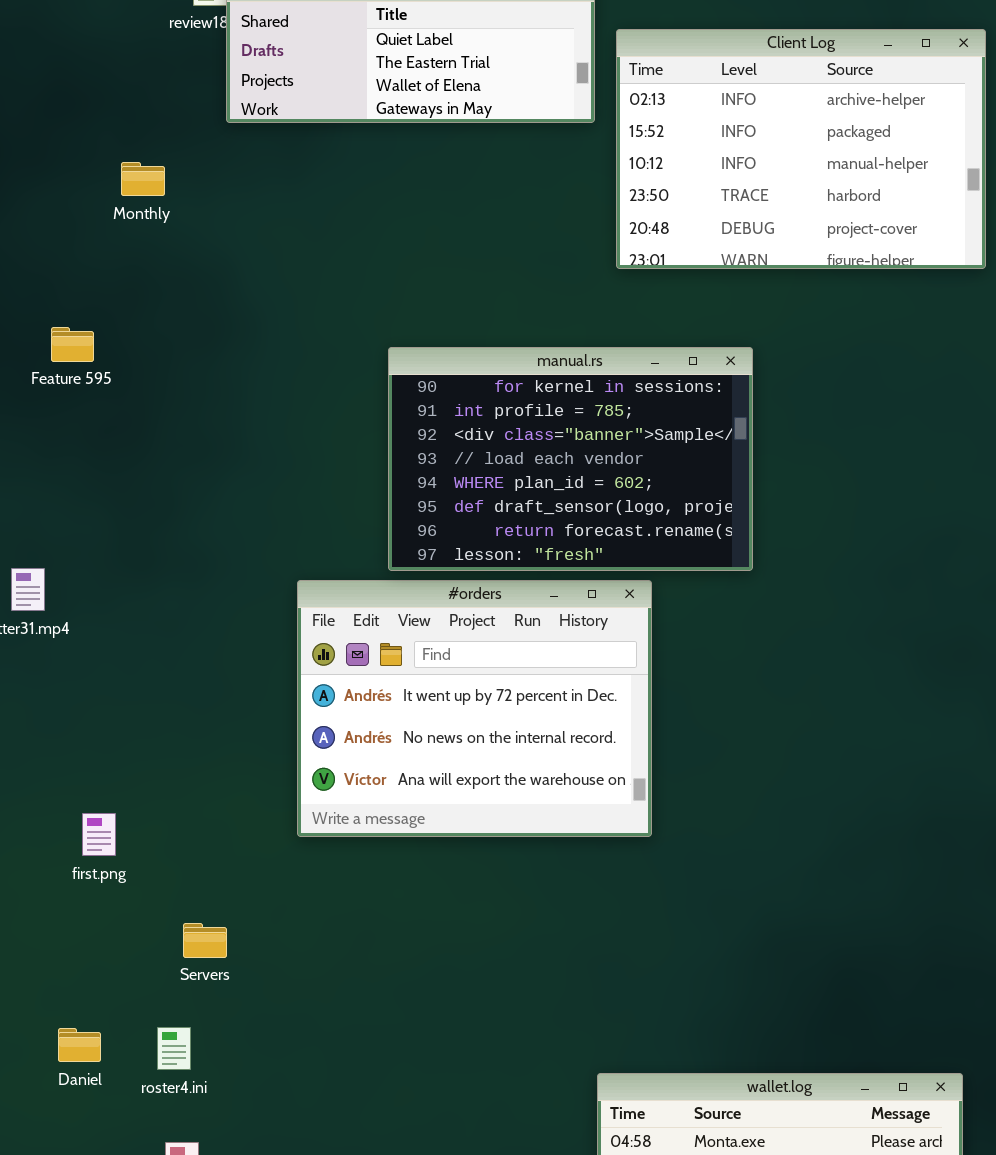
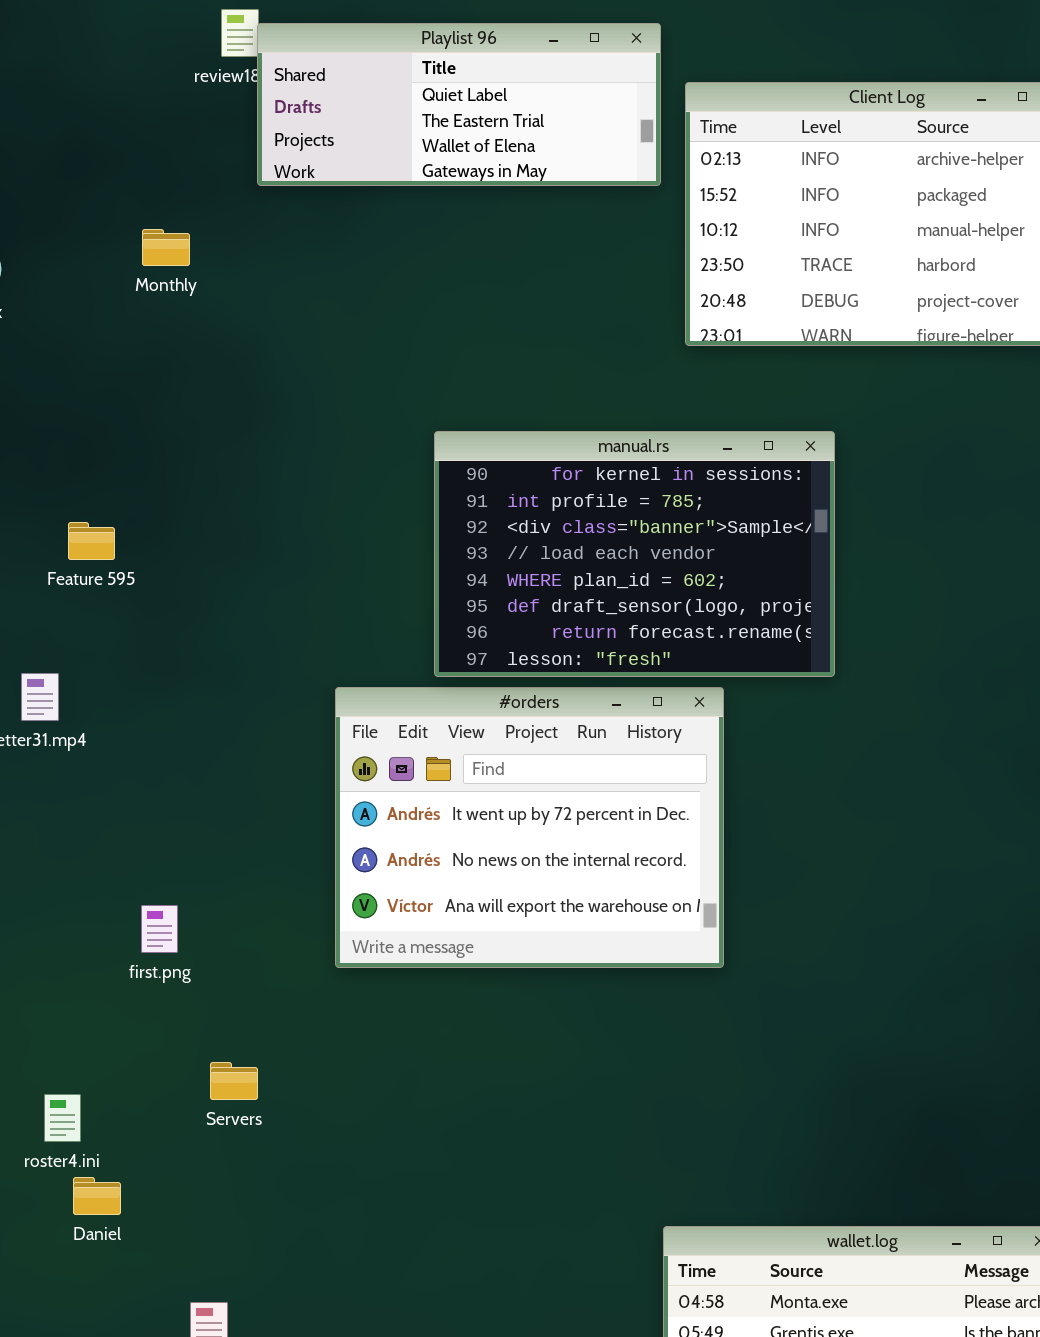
Feature 595: [51,327,94,362] -> [68,522,115,560], moved
first.png: [82,813,116,856] -> [141,905,178,953], moved
roster4.ini: [157,1027,191,1070] -> [44,1094,81,1142], moved

